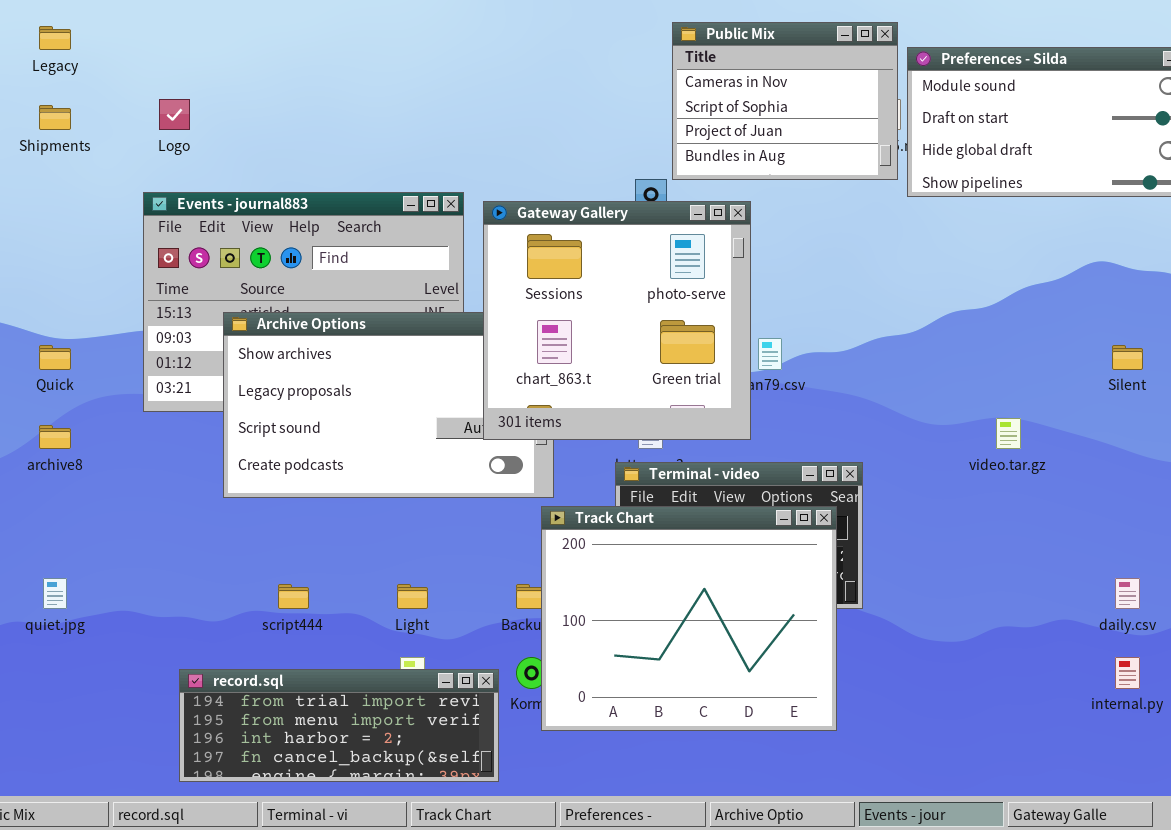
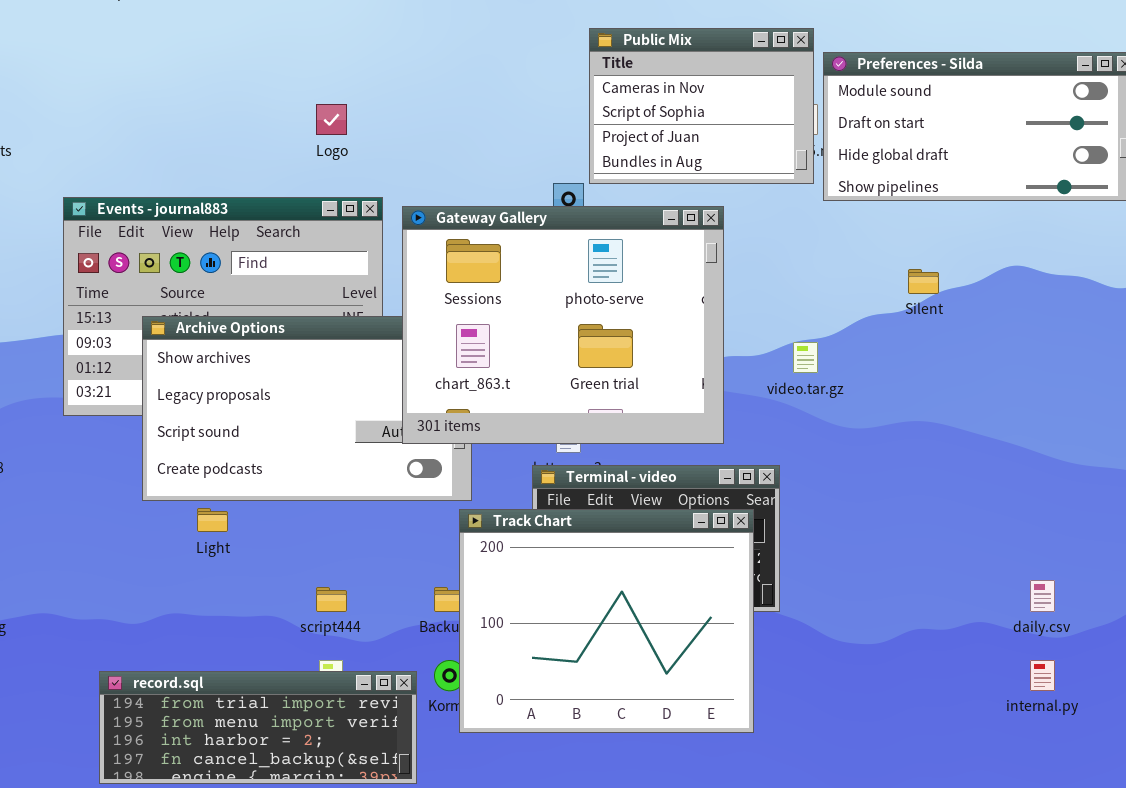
Logo: [159,99,190,130] -> [316,104,347,135], moved
Gateway Gallery: [483,201,751,440] -> [402,206,724,444], resized
Silent: [1112,345,1143,370] -> [908,269,939,294], moved
video.tar.gz: [996,418,1021,449] -> [793,342,818,373], moved
script444: [278,584,309,609] -> [316,587,347,612], moved
Light: [397,584,428,609] -> [197,508,228,532], moved

